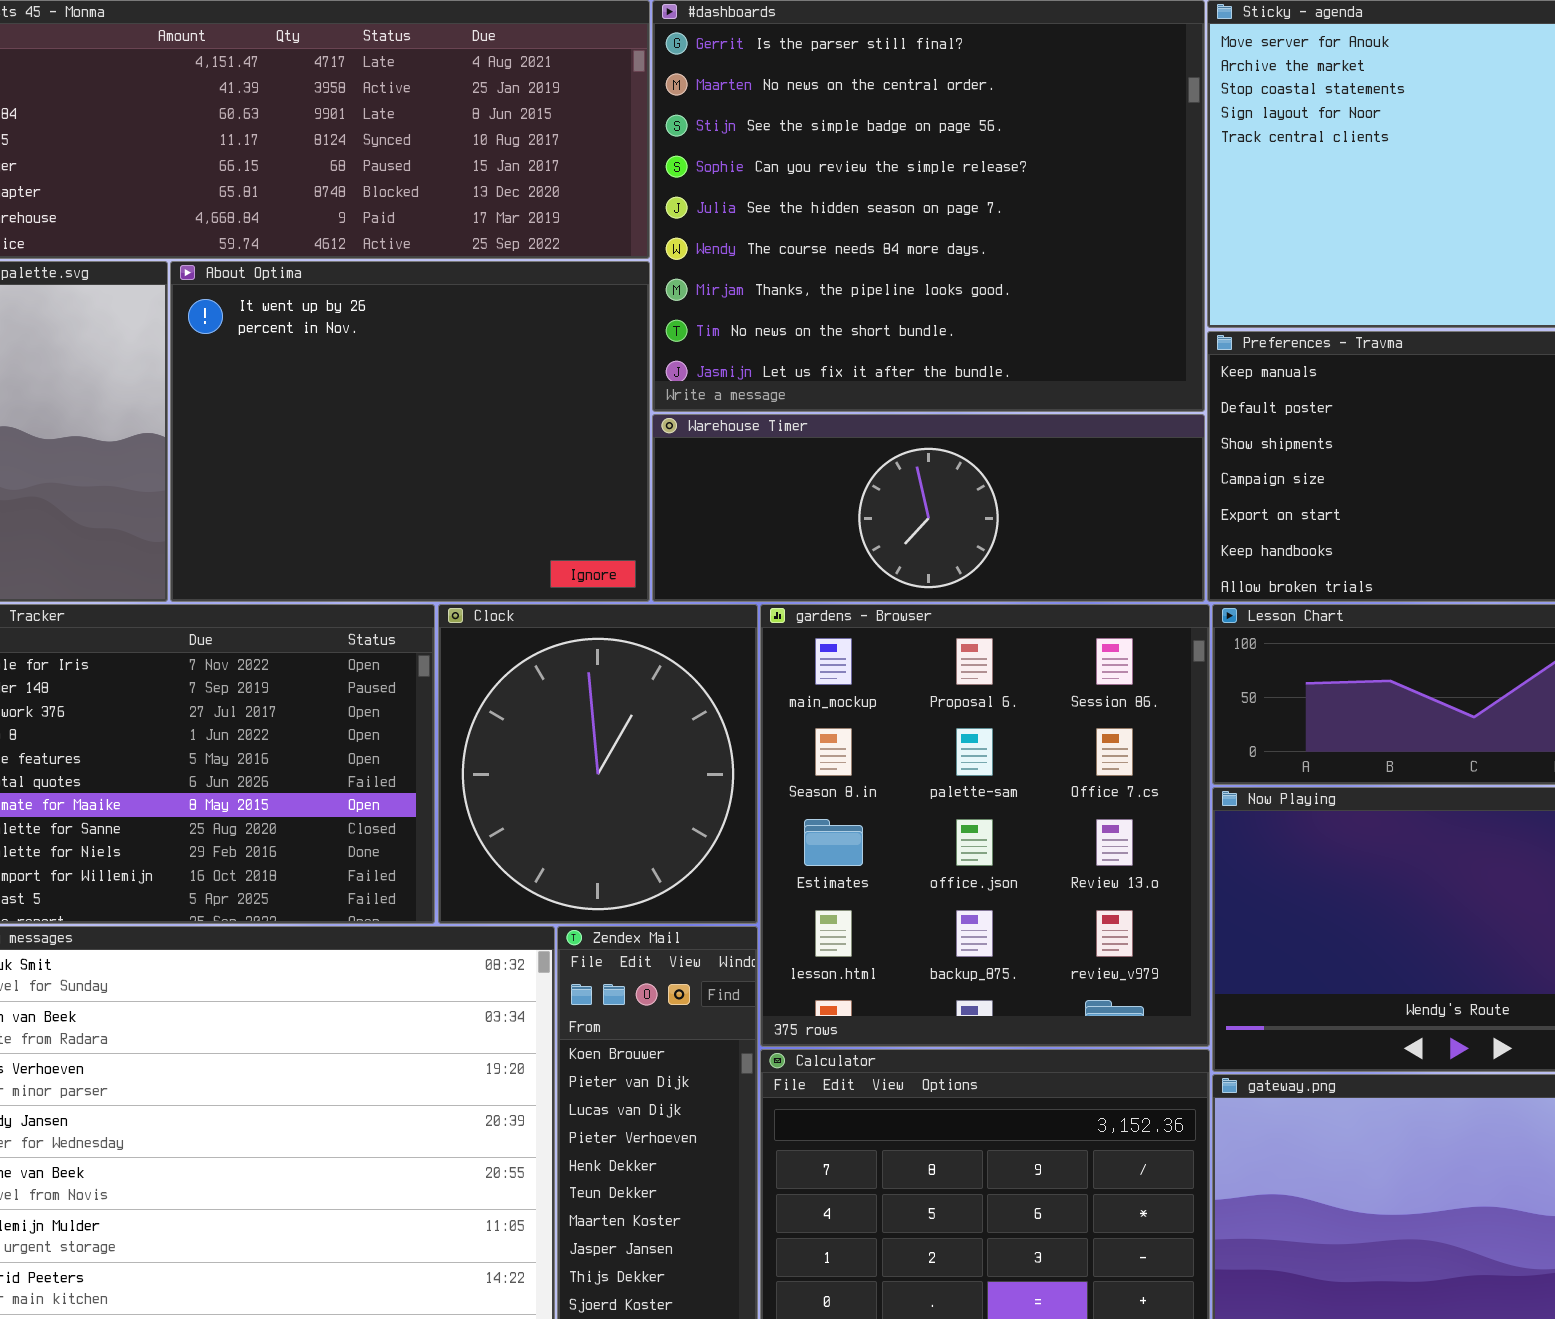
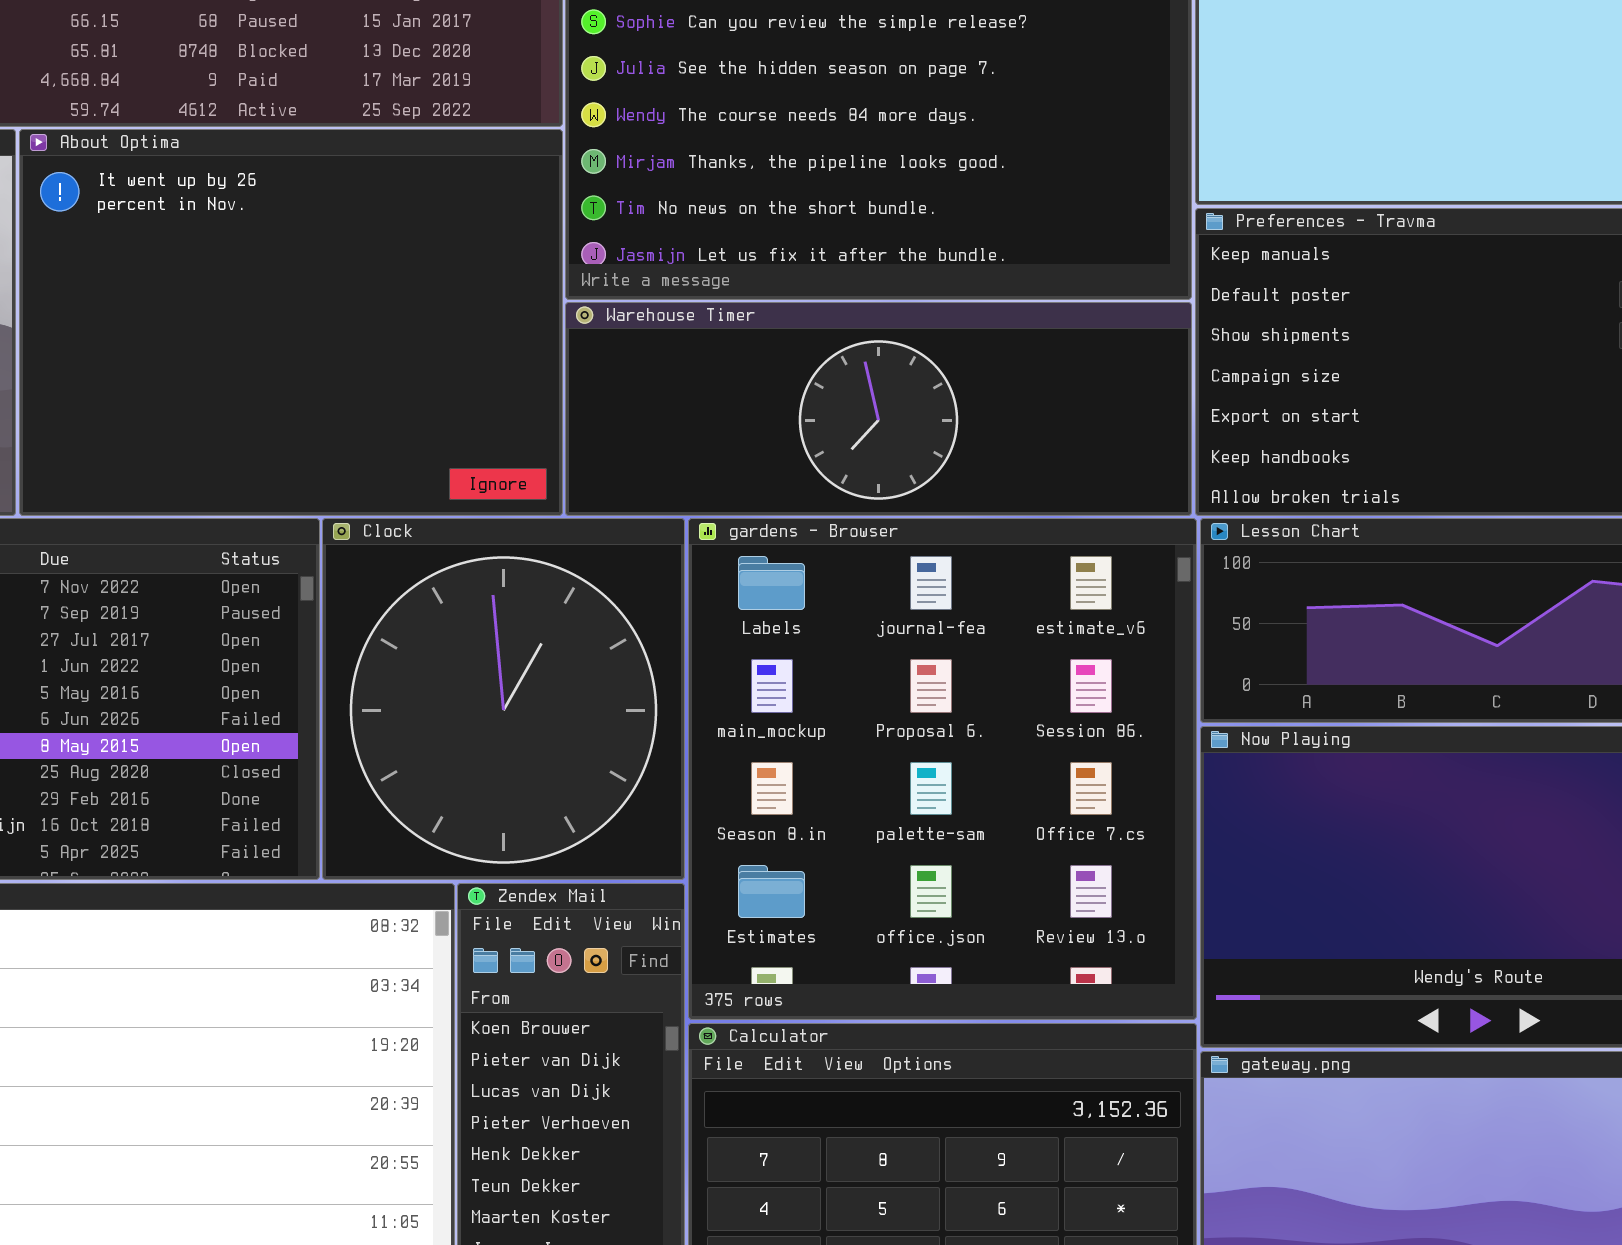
gardens - Browser: [760,604,1210,1047] -> [688,518,1197,1020], scrolled up 1 row

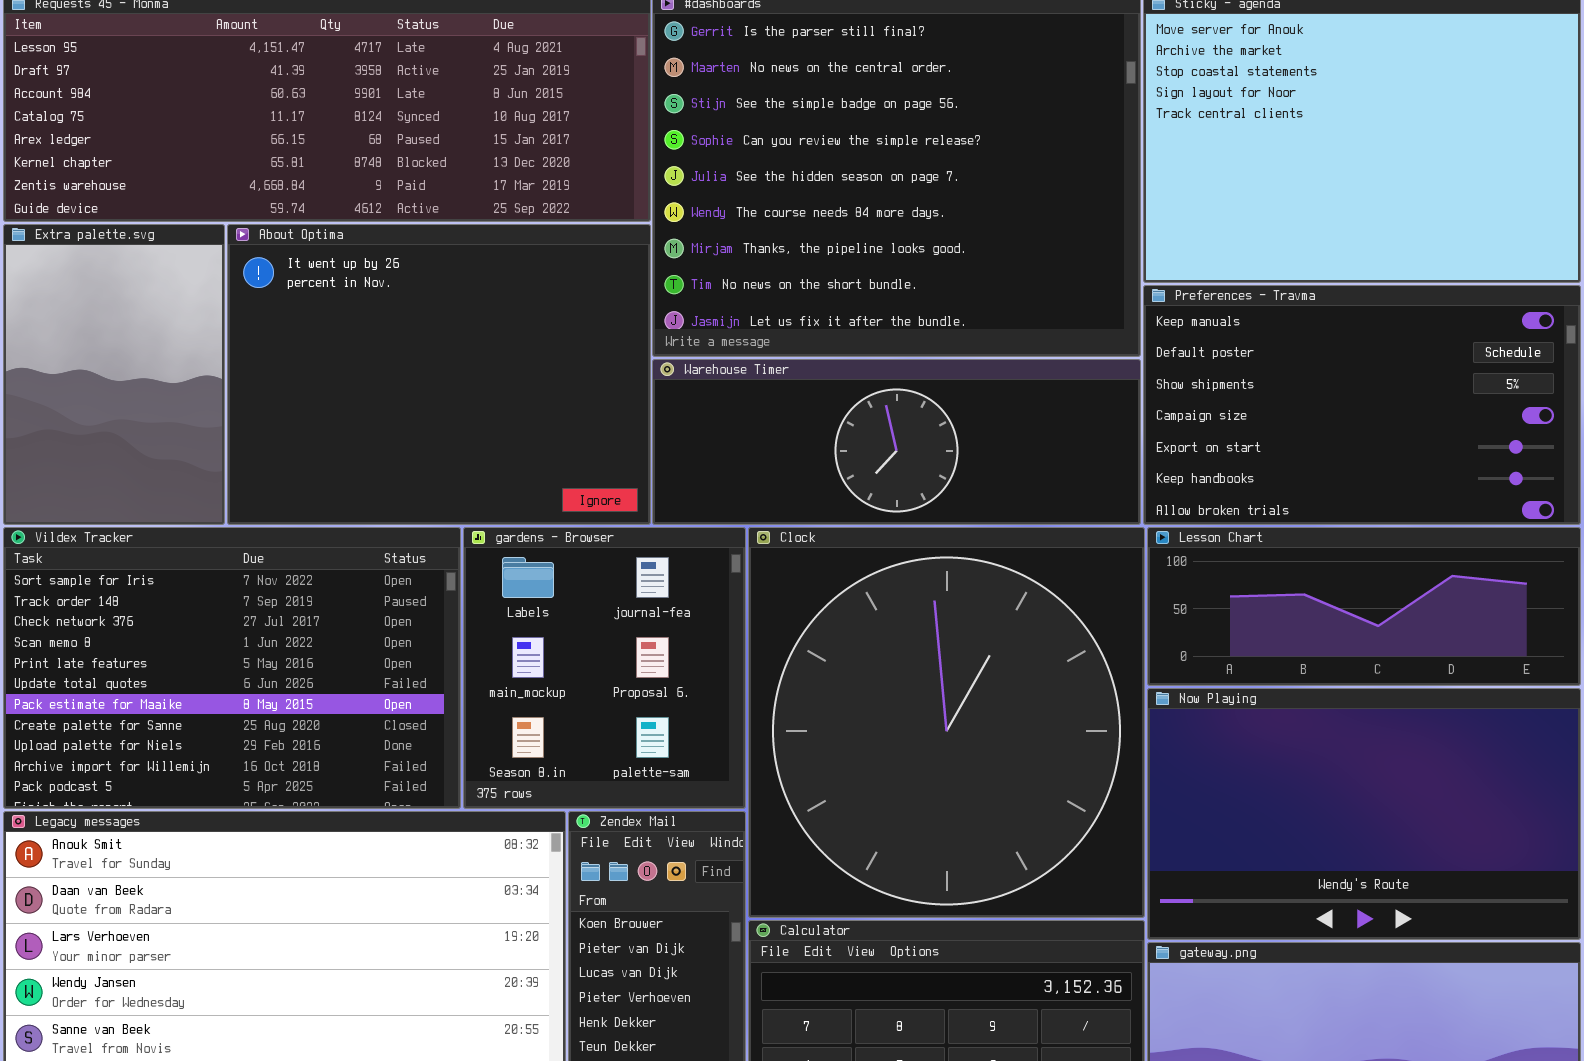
Clock: [322,518,685,880] -> [748,527,1145,918], moved, resized
gardens - Browser: [688,518,1197,1020] -> [463,527,746,809], moved, resized

